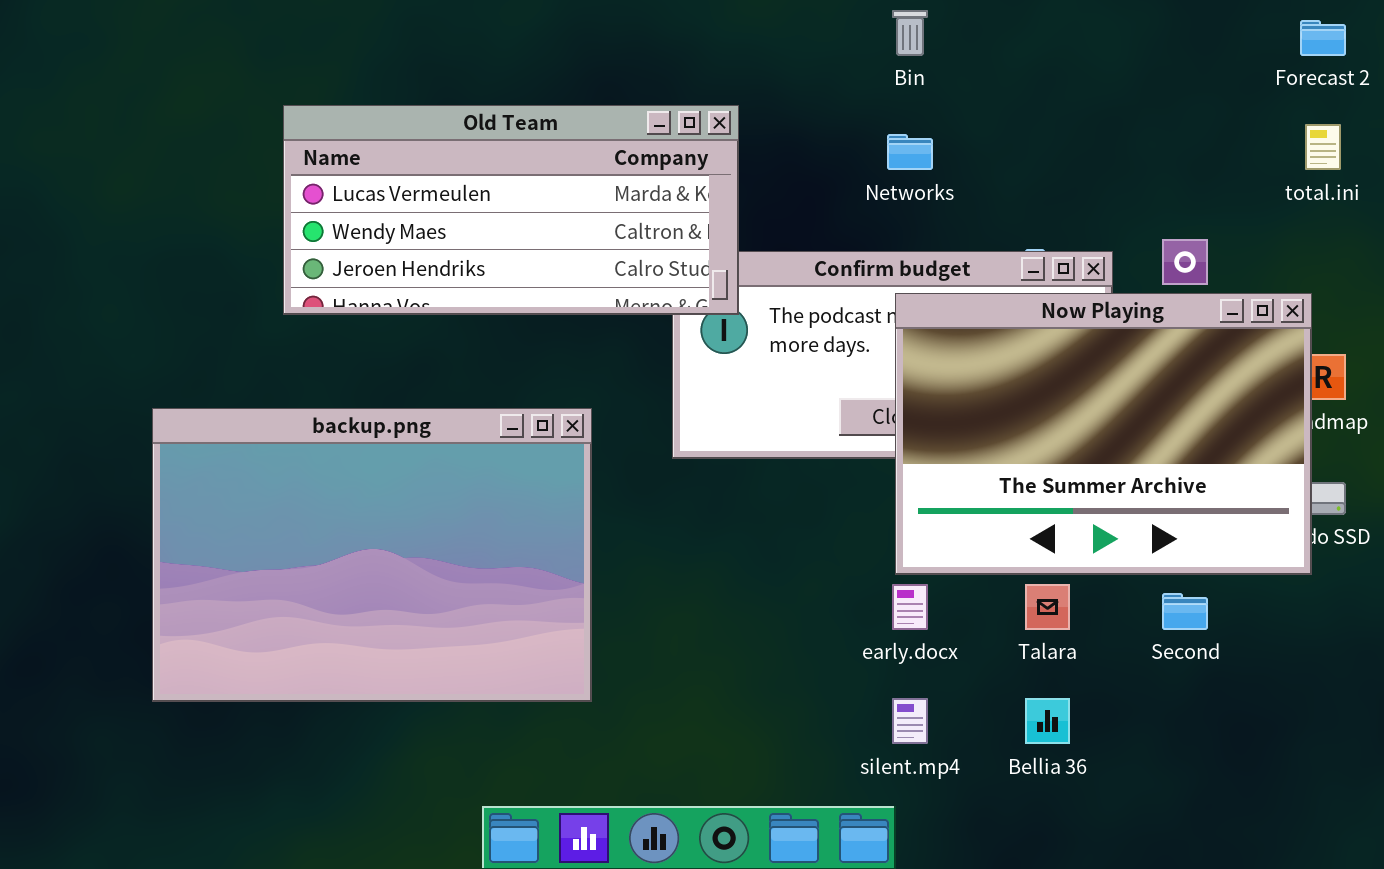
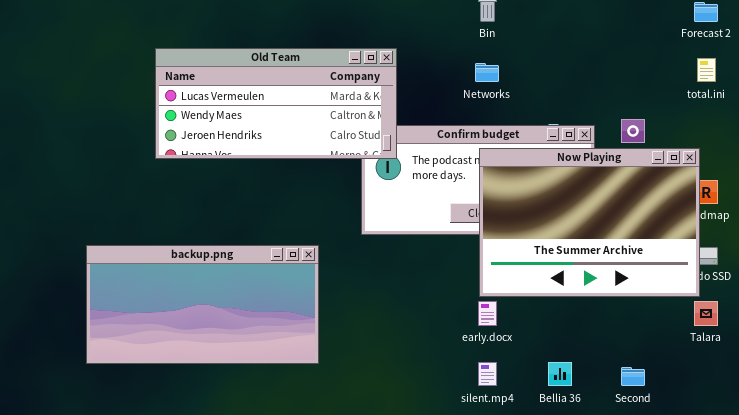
backup.png: [152,408,592,702] -> [86,245,319,364], resized
Talara: [1025,584,1070,630] -> [694,301,718,326], moved
Second: [1162,593,1208,630] -> [621,367,645,386], moved

